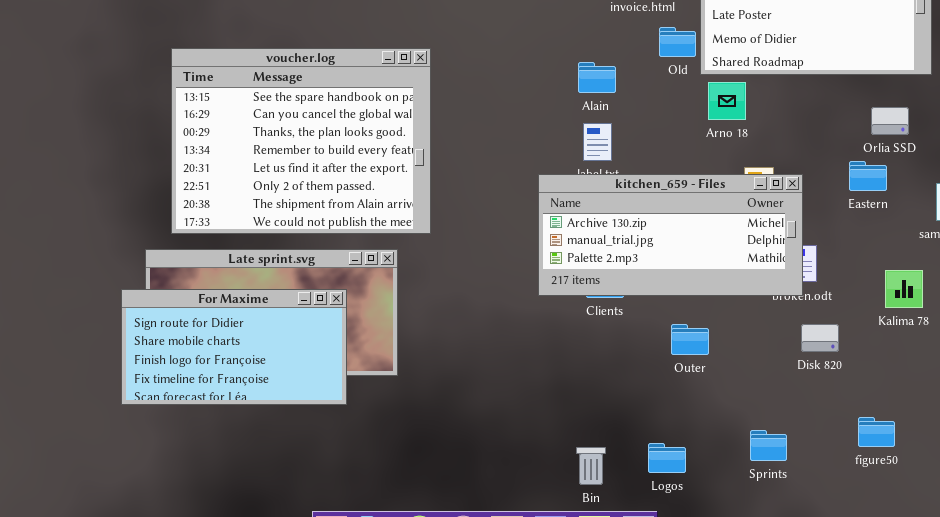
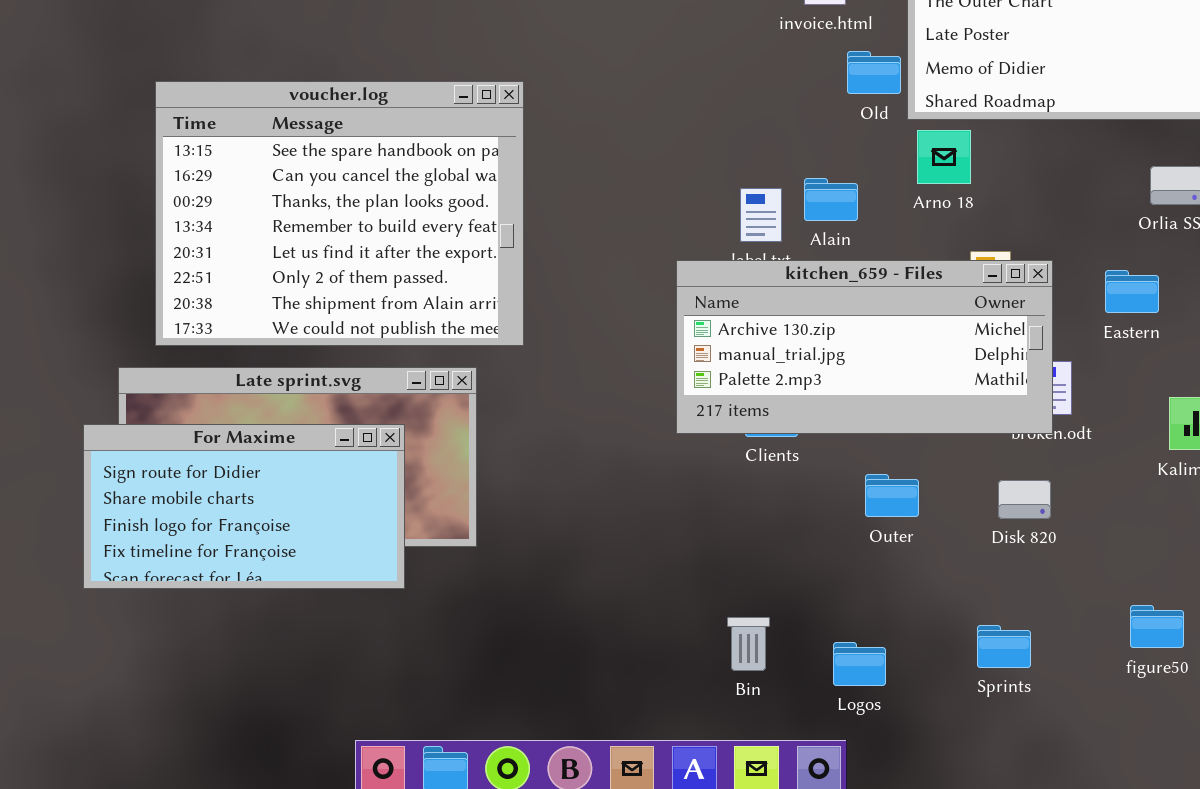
Alain: [578,62,616,93] -> [804,178,858,221], moved
Eastern: [849,161,887,191] -> [1105,270,1159,313], moved
Disk 820: [801,324,839,352] -> [998,480,1051,519], moved
Bin: [576,447,606,485] -> [727,617,770,671], moved

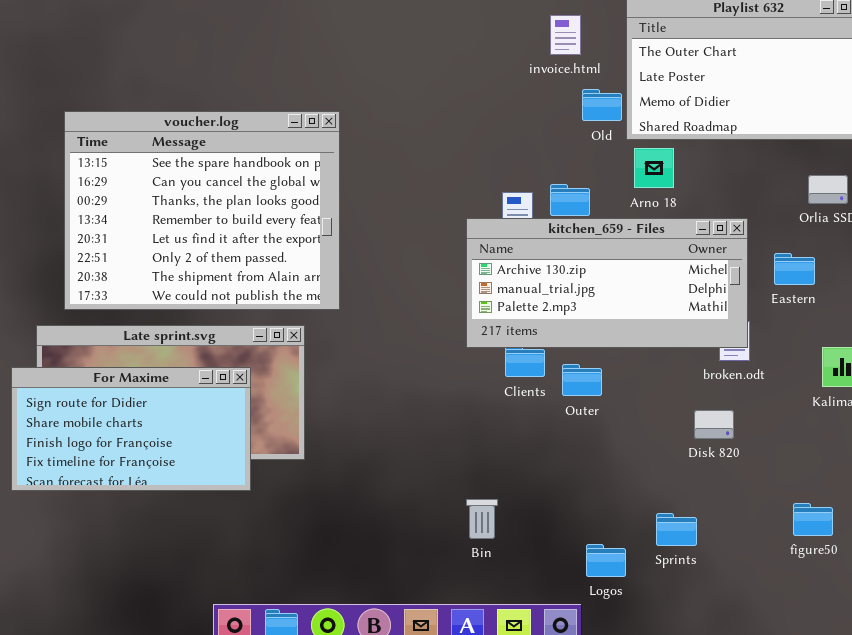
kitchen_659 - Files: [676,260,1053,434] -> [466,218,748,348], moved
Outer: [865,474,919,517] -> [562,364,602,396], moved
Bin: [727,617,770,671] -> [466,499,498,539], moved
Sprints: [977,625,1031,668] -> [656,513,697,546], moved
Logos: [833,642,886,686] -> [586,544,626,577], moved

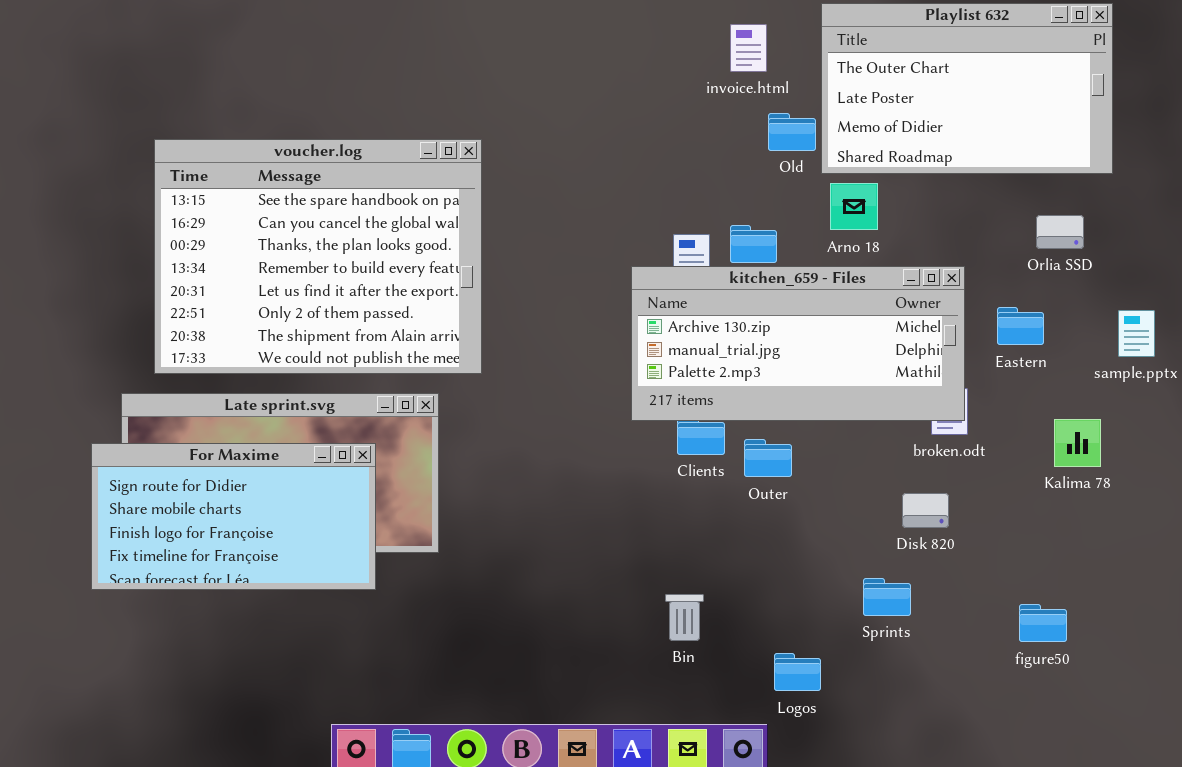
Bin: [466,499,498,539] -> [665,594,704,641], moved
Sprints: [656,513,697,546] -> [863,578,911,616], moved

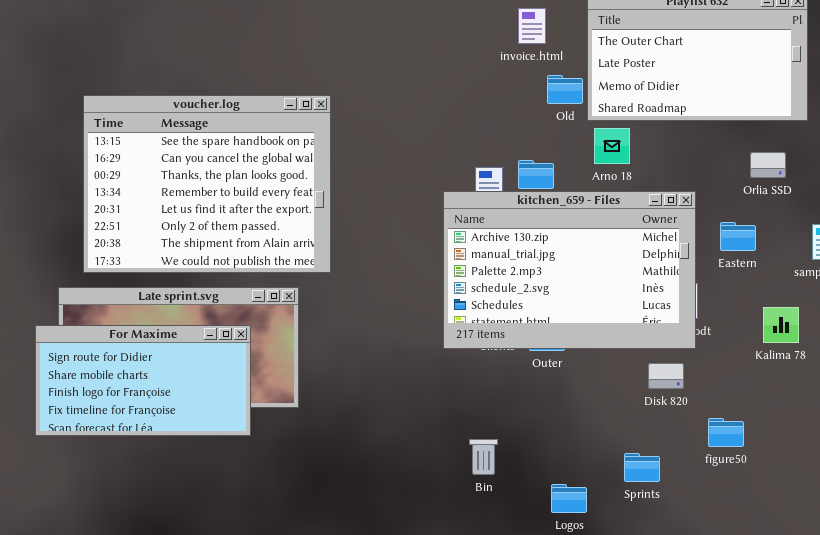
kitchen_659 - Files: [631,266,965,421] -> [443,191,696,349], resized
Sprints: [863,578,911,616] -> [624,453,660,482], moved
figure50: [1019,604,1067,642] -> [708,418,744,447], moved

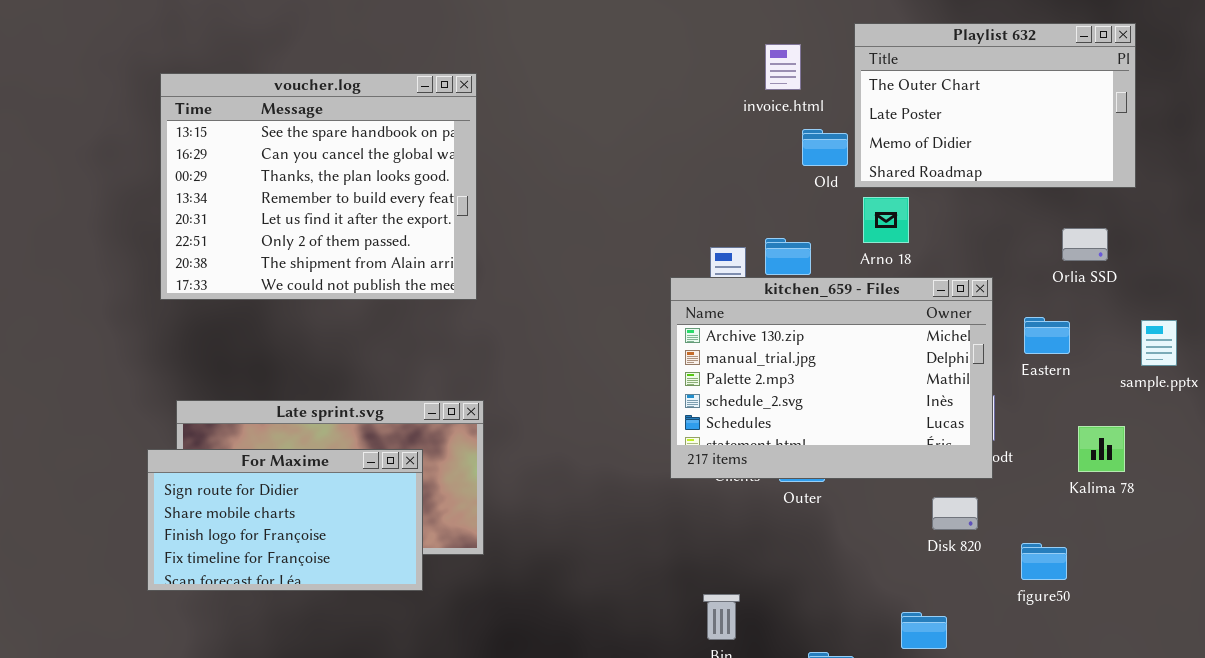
voucher.log: [83,95,331,273] -> [160,73,477,300], moved
figure50: [708,418,744,447] -> [1021,543,1067,580], moved

